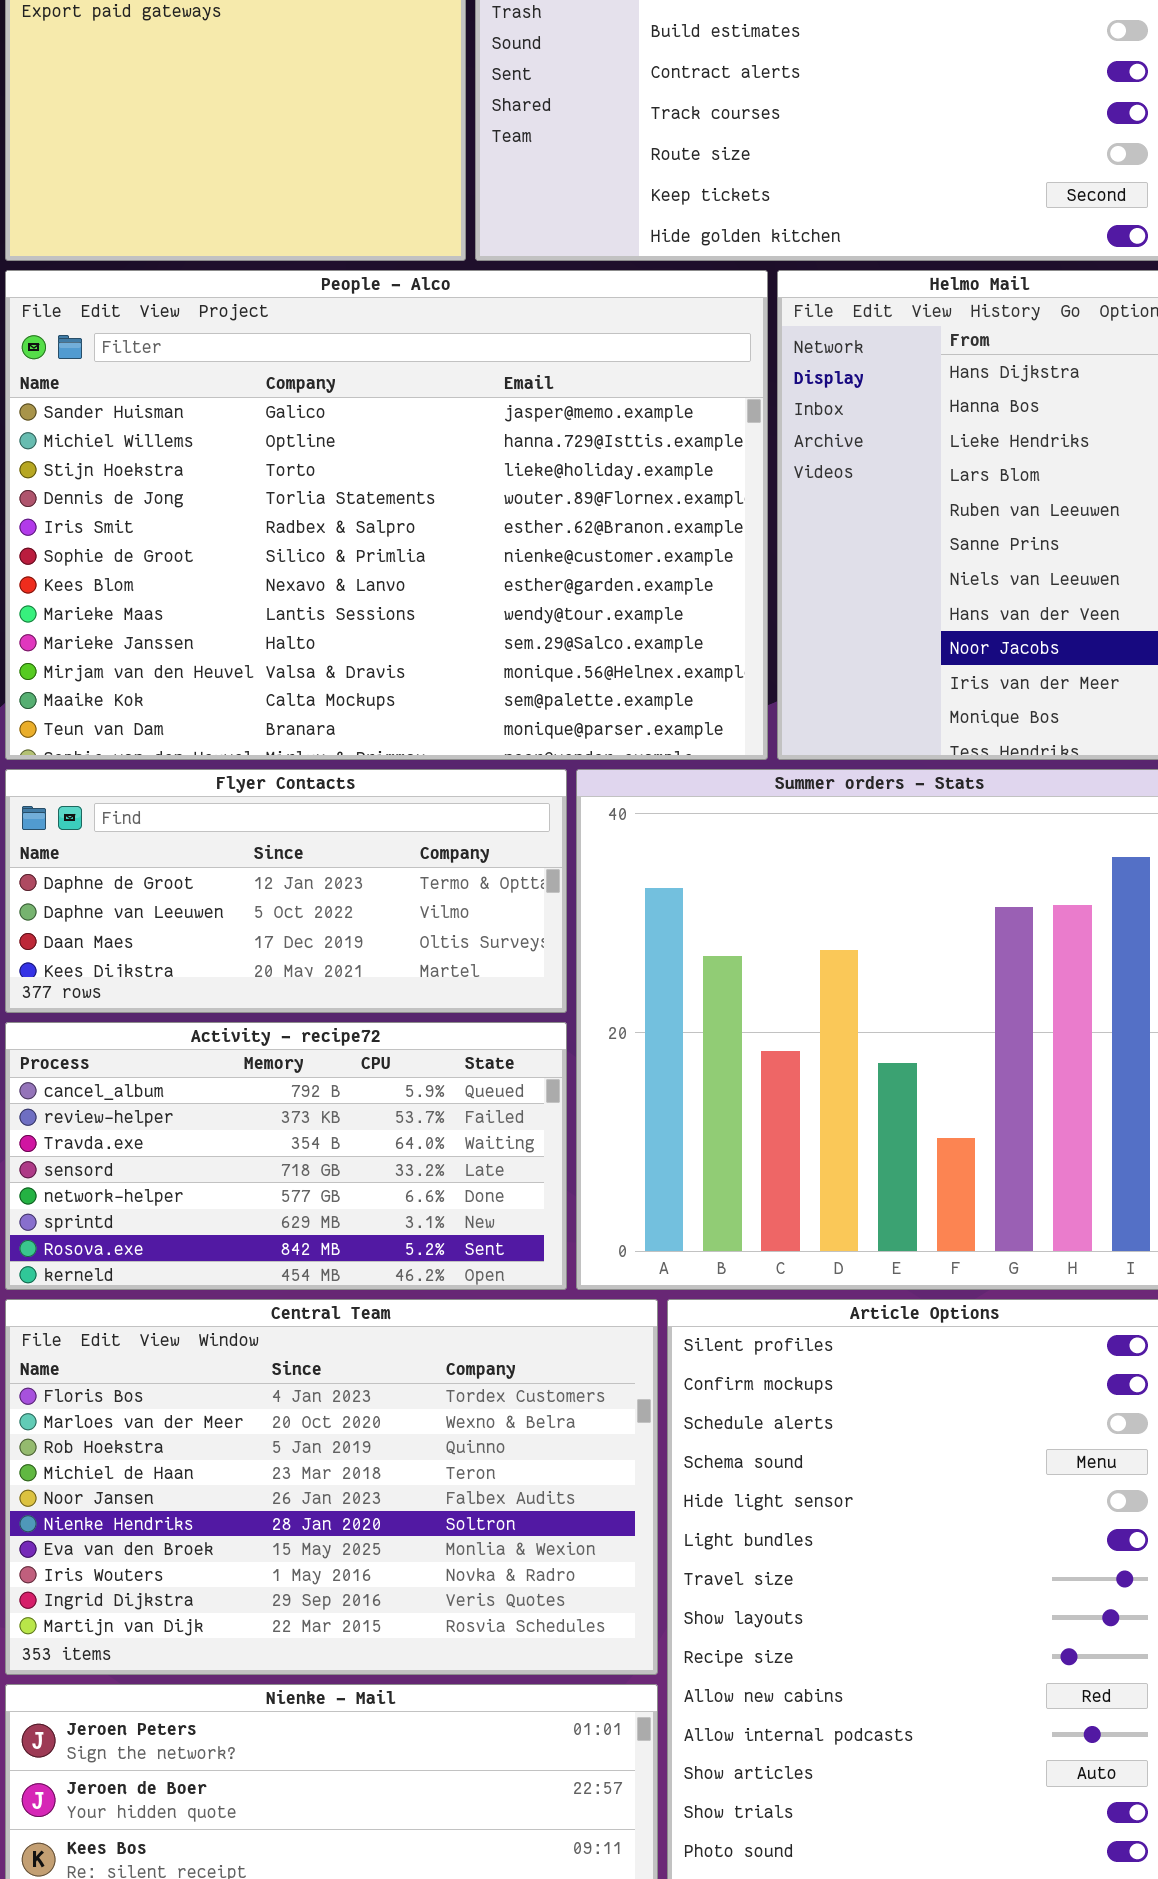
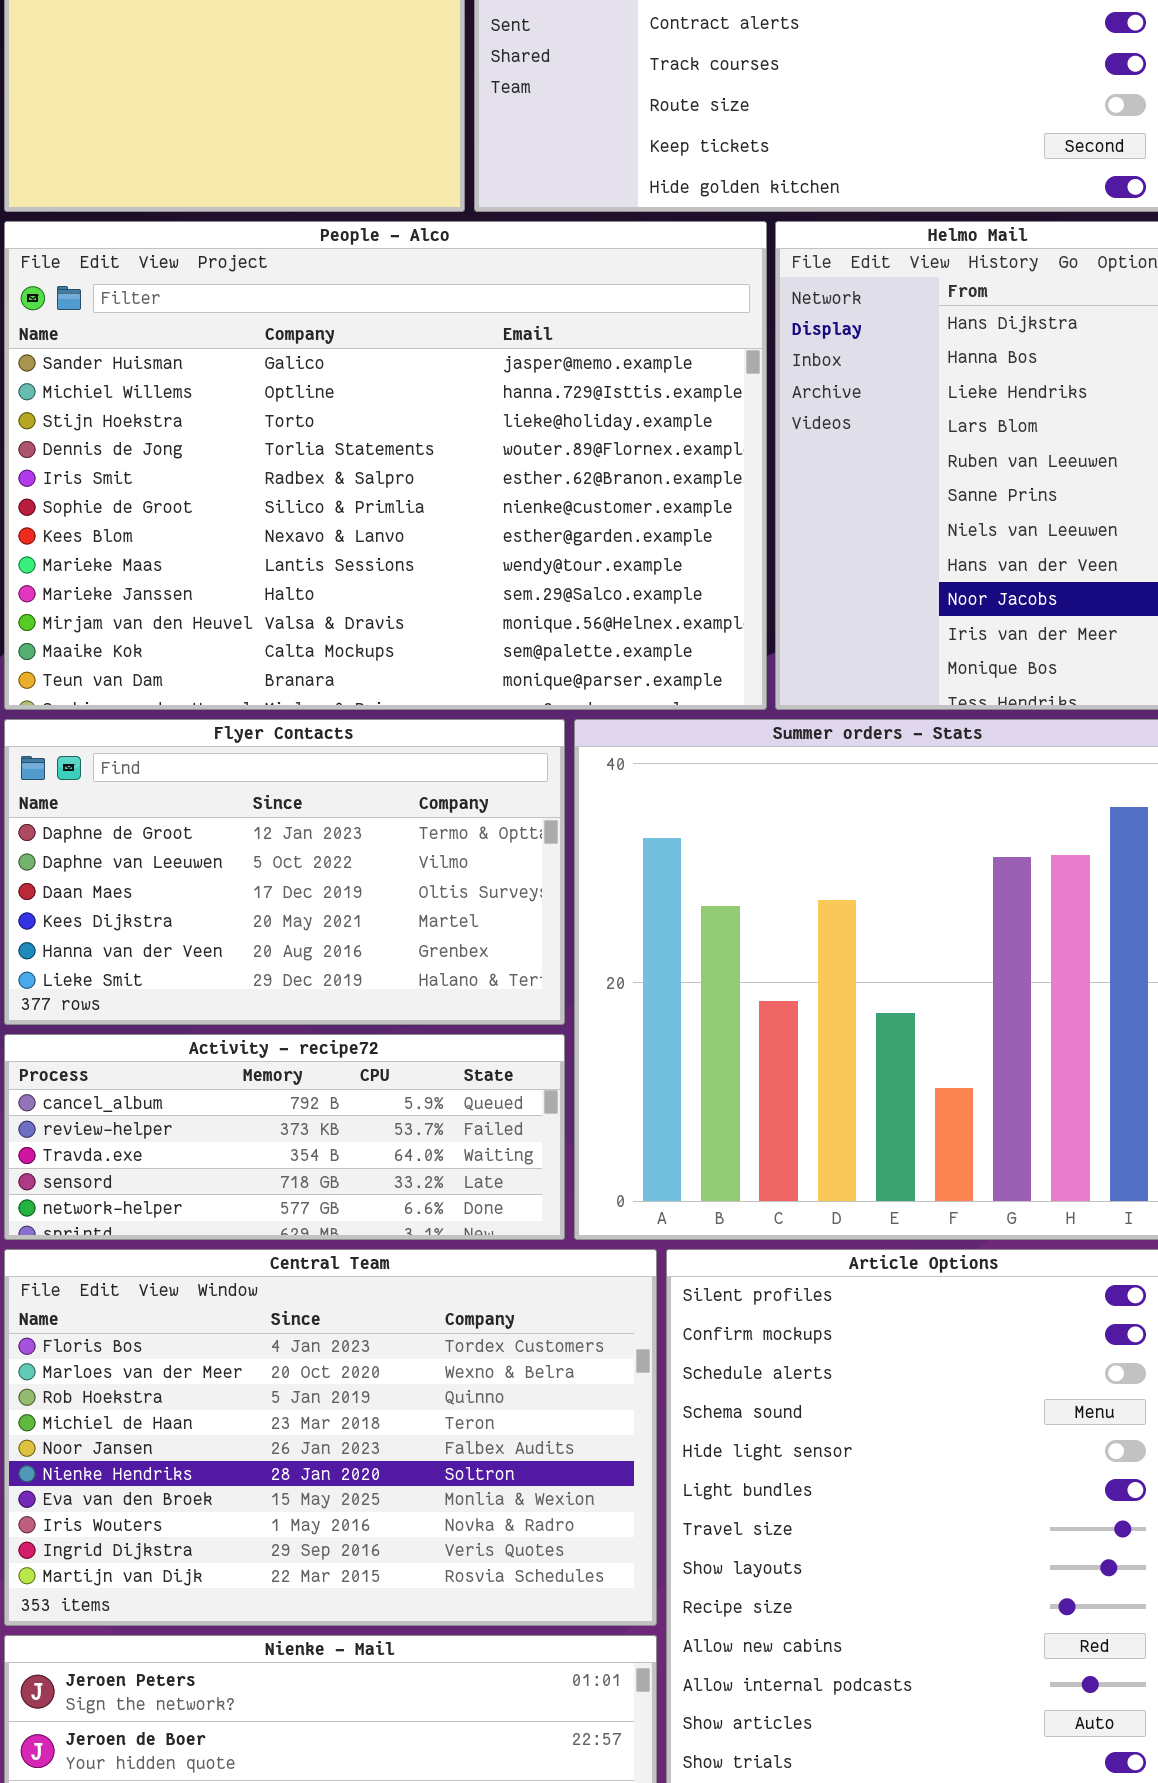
Flyer Contacts: [5,769,567,1013] -> [4,719,565,1025], resized
Activity - recipe72: [5,1022,567,1290] -> [4,1034,565,1240], resized

